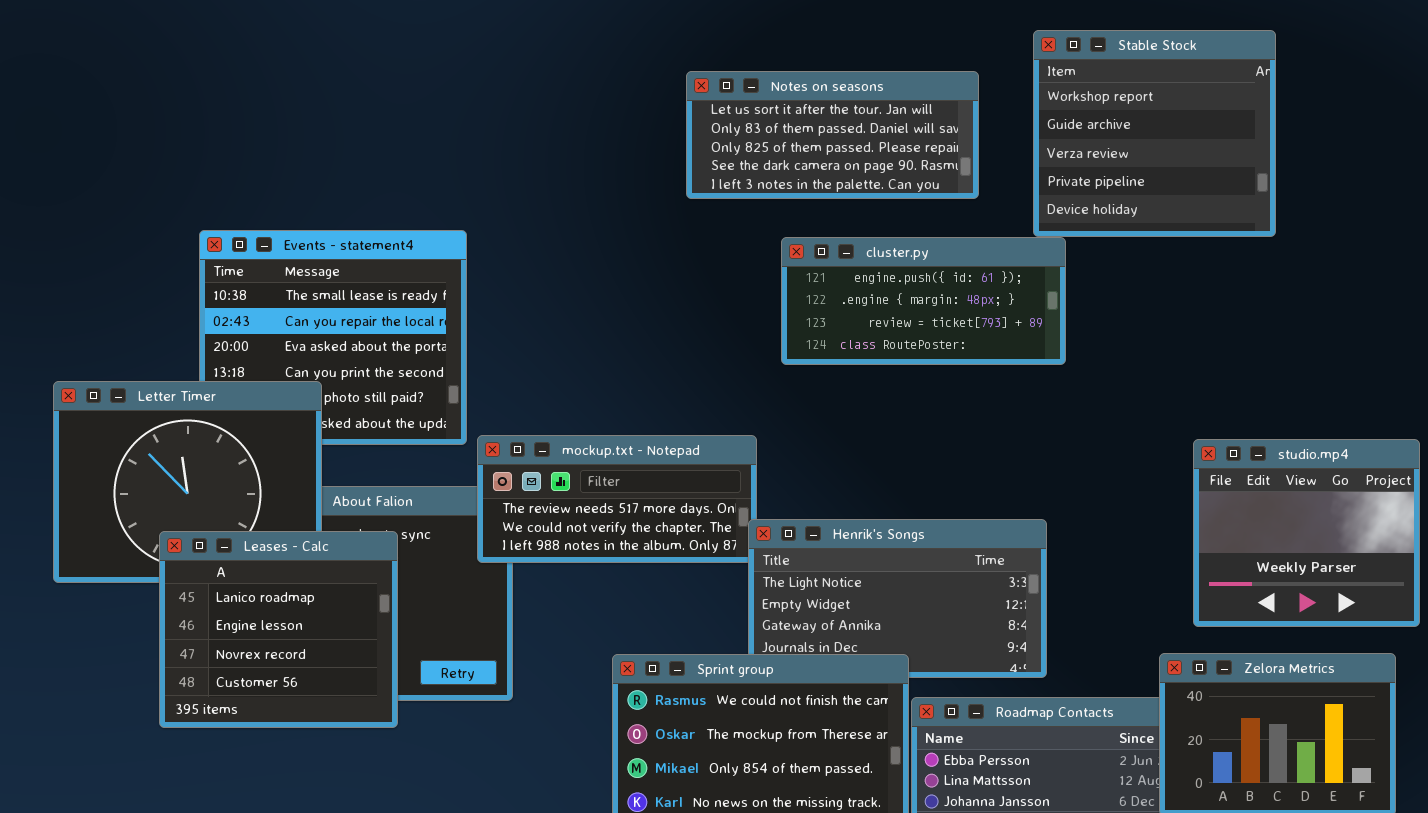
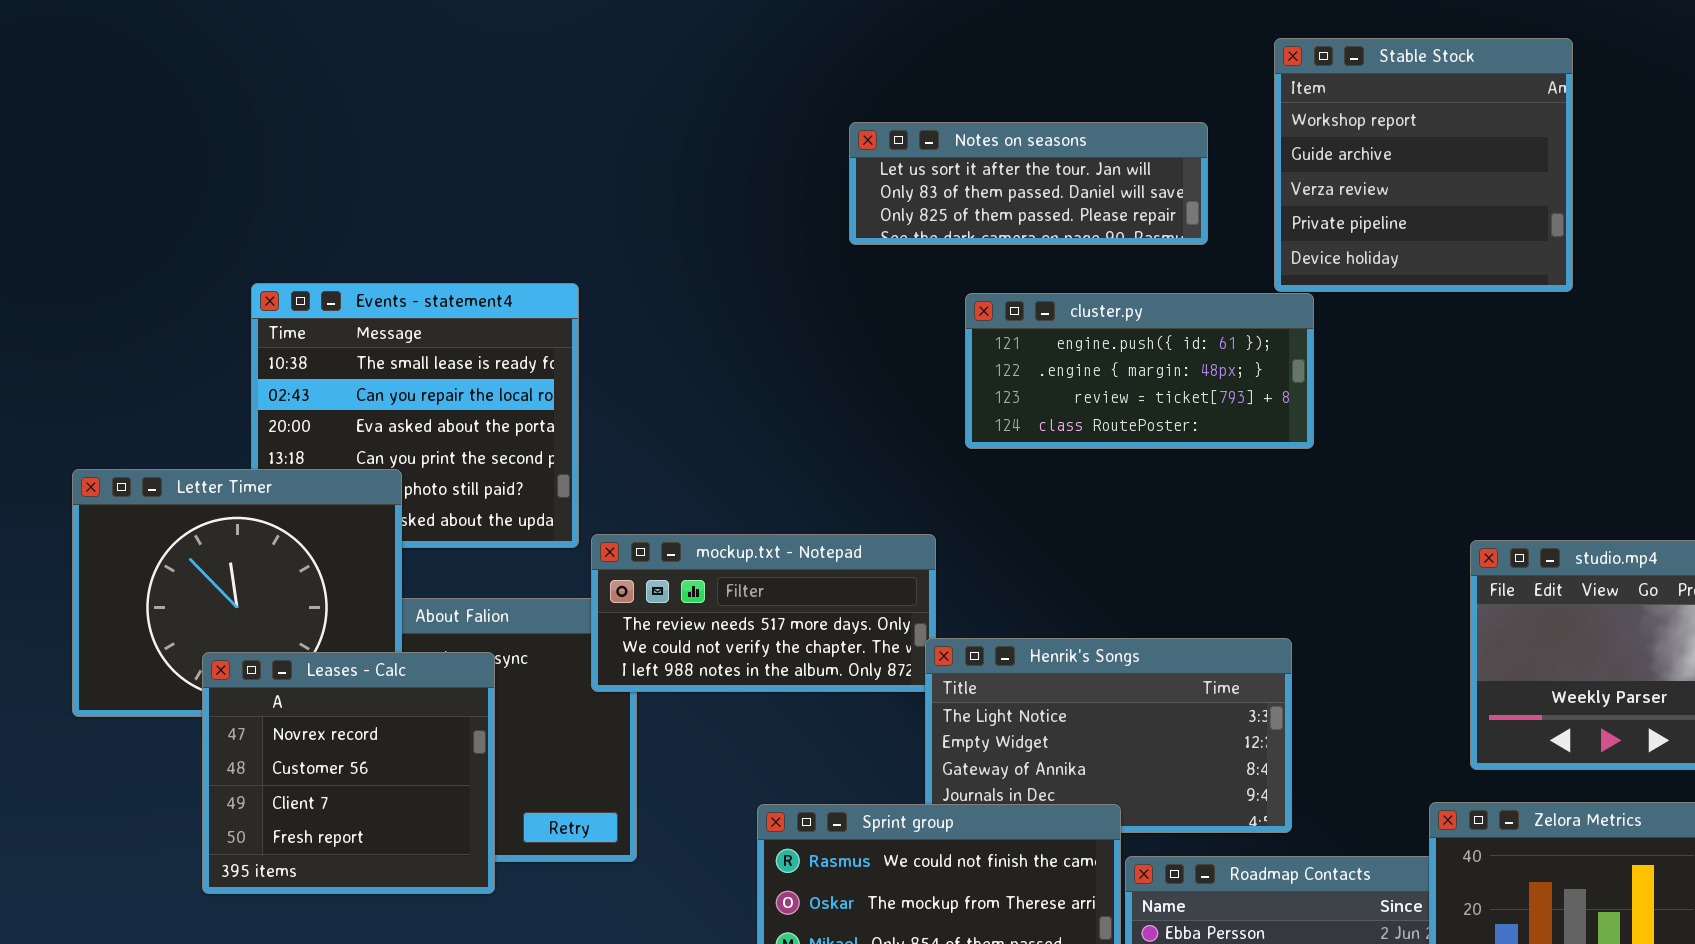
Notes on seasons: [686,71,979,199] -> [849,122,1208,245], resized
Leases - Calc: [159,531,398,728] -> [202,652,495,894], scrolled down 2 rows

